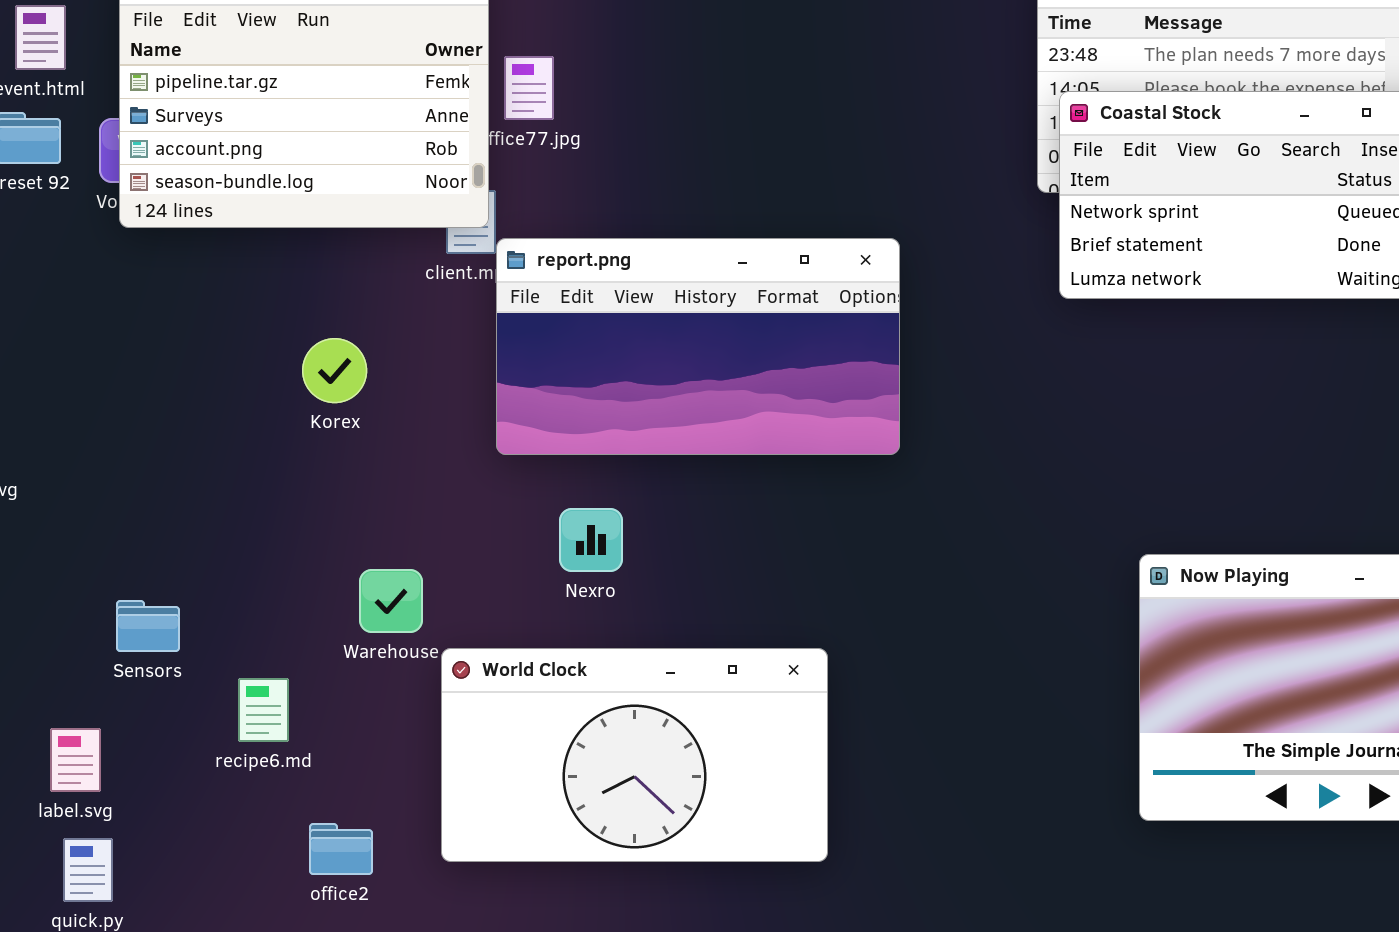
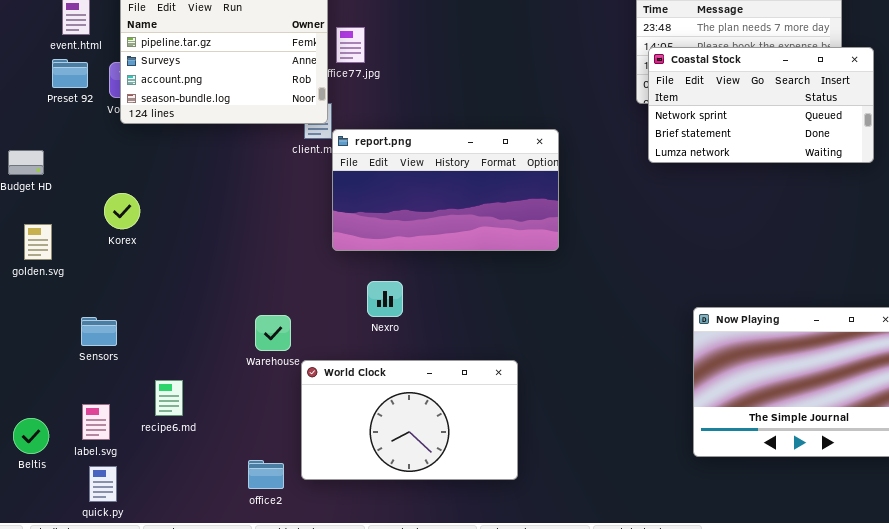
Korex: [302,338,367,403] -> [104,193,140,229], moved
Sensors: [116,600,180,652] -> [81,317,117,346], moved
recipe6.md: [238,678,289,742] -> [155,380,183,416], moved
office2: [309,823,373,875] -> [248,460,284,489], moved

